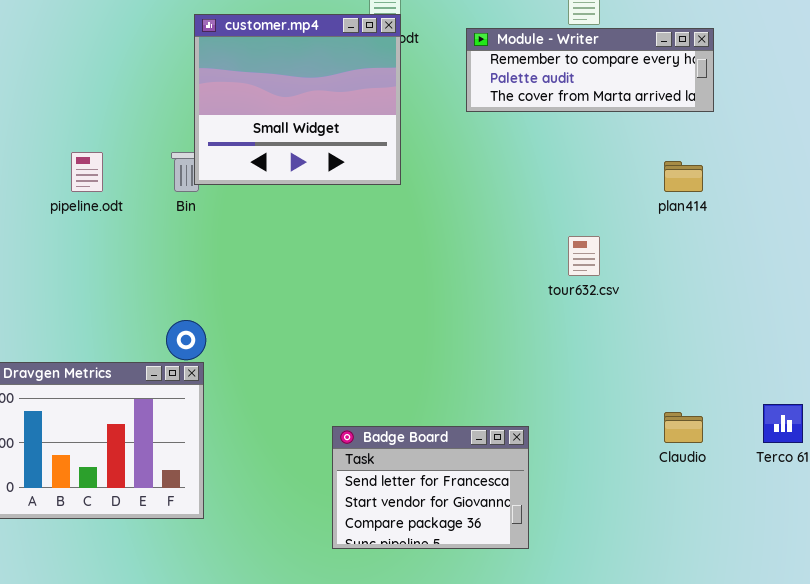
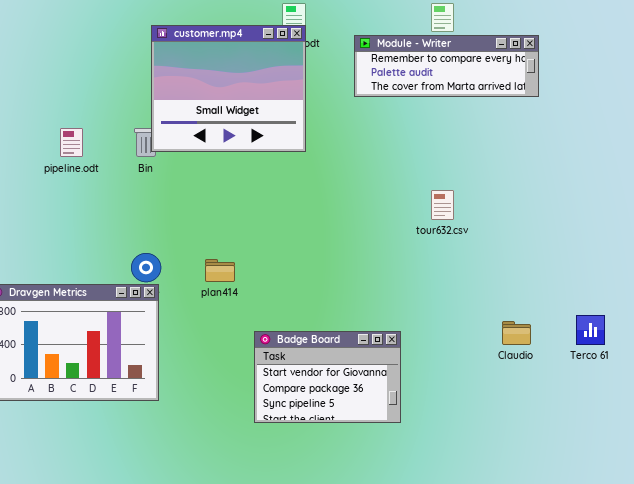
plan414: [664,161,703,192] -> [205,259,235,282], moved
Badge Board: [332,426,529,549] -> [254,331,401,423], scrolled down 1 row

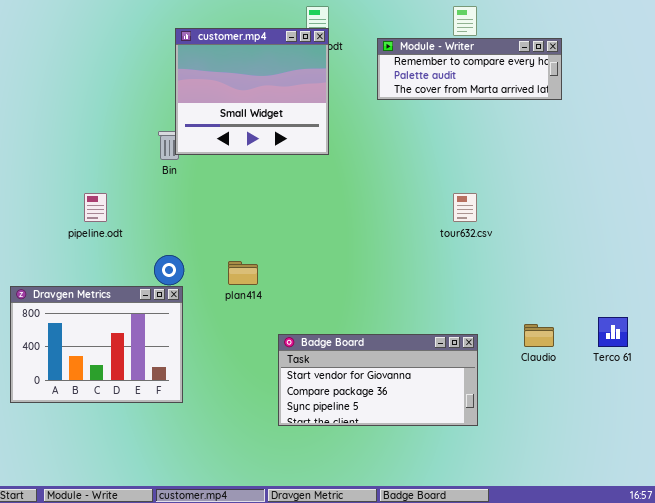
pipeline.odt: [60,128,83,157] -> [84,193,107,222], moved
Badge Board: [254,331,401,423] -> [278,334,478,426], resized

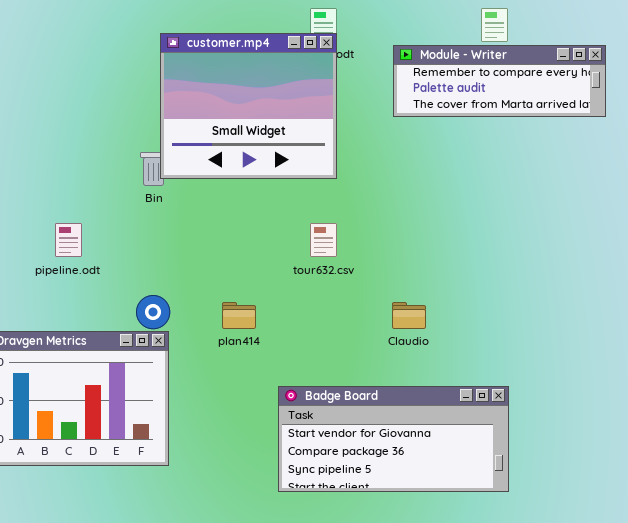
tour632.csv: [453,193,477,222] -> [310,223,337,257], moved
Claudio: [524,324,554,347] -> [392,302,426,329], moved

